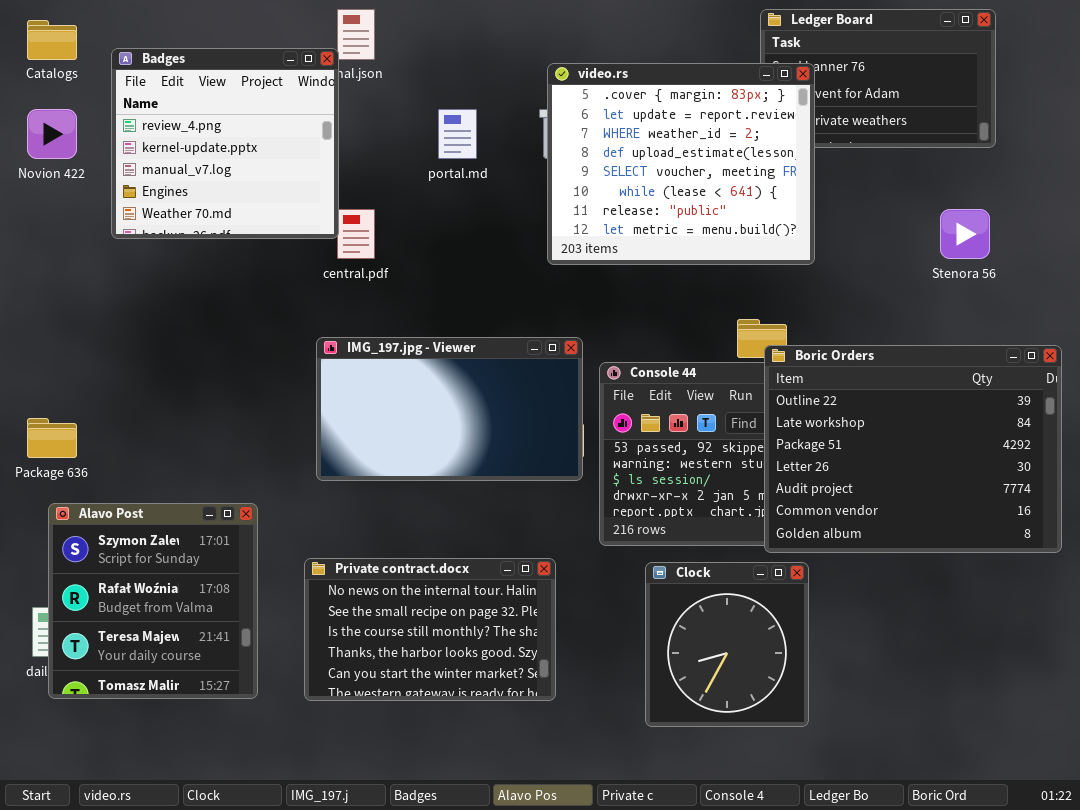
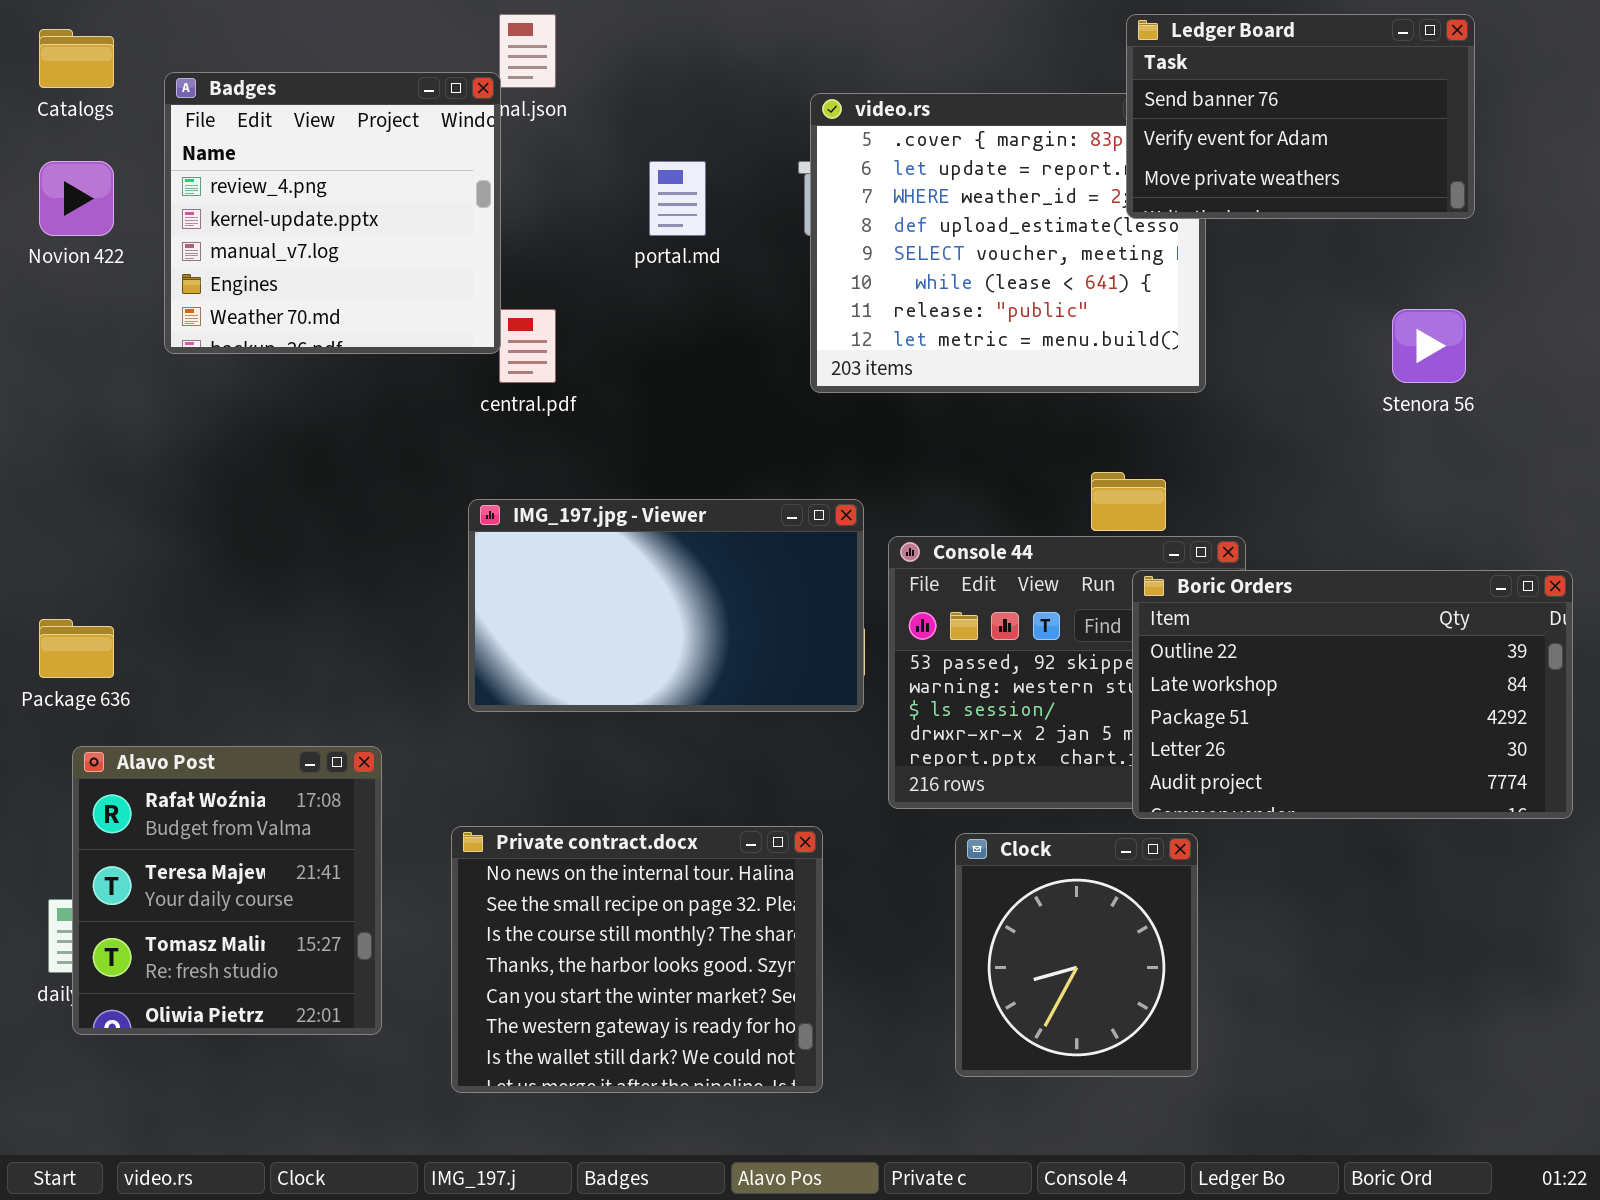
Ledger Board: [760,9,996,148] -> [1126,14,1475,219], raised
Boric Orders: [764,345,1062,553] -> [1132,570,1573,819], resized
Alavo Post: [48,503,258,699] -> [72,746,382,1035], scrolled down 1 row
Private contract.docx: [304,558,556,701] -> [451,826,823,1093], resized

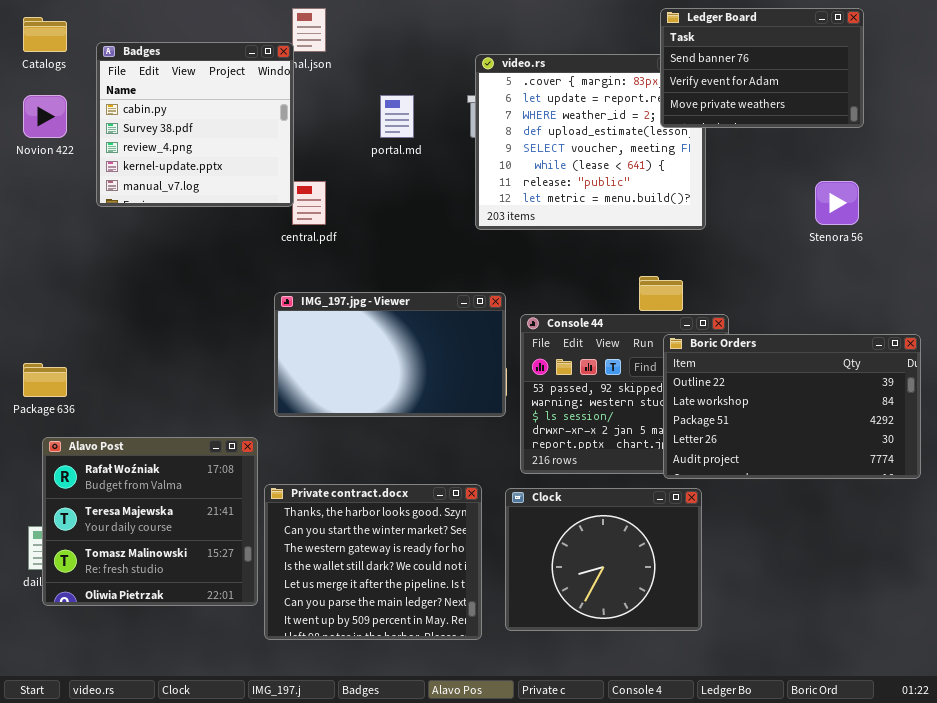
Badges: [164,72,501,354] -> [96,42,294,207], scrolled up 2 rows
Alavo Post: [72,746,382,1035] -> [42,437,258,606], resized
Private contract.docx: [451,826,823,1093] -> [264,484,482,640], scrolled down 3 rows
Clock: [955,833,1198,1077] -> [505,488,702,631], resized

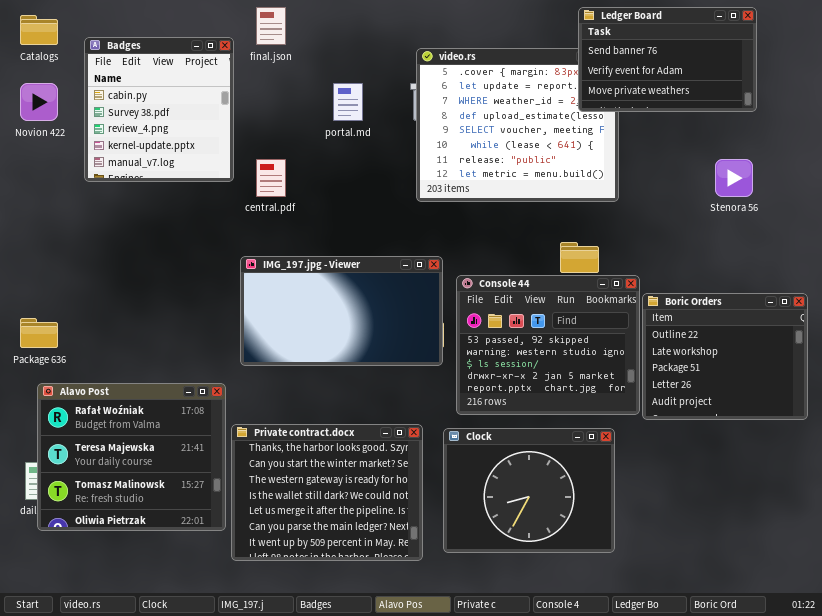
Badges: [96,42,294,207] -> [84,37,234,182], resized
Boric Orders: [663,334,921,479] -> [642,293,808,420], resized

